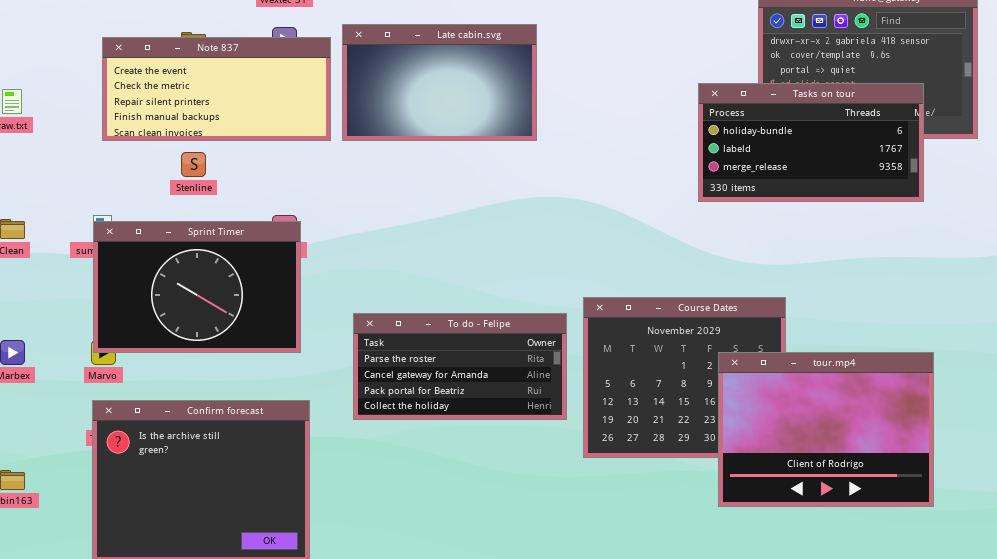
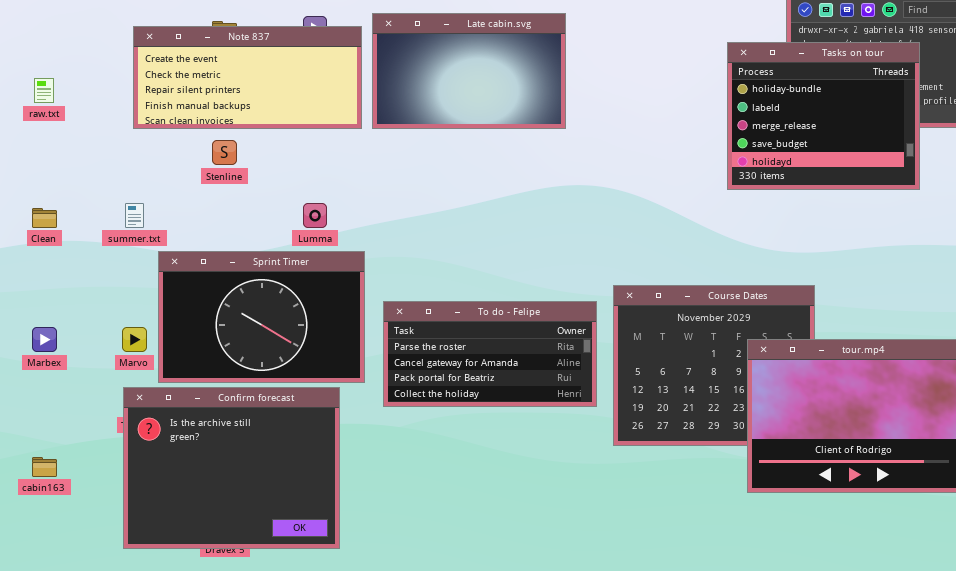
Tasks on tour: [698,83,924,202] -> [727,42,920,190], resized
Sprint Timer: [93,221,301,353] -> [158,251,365,383], moved

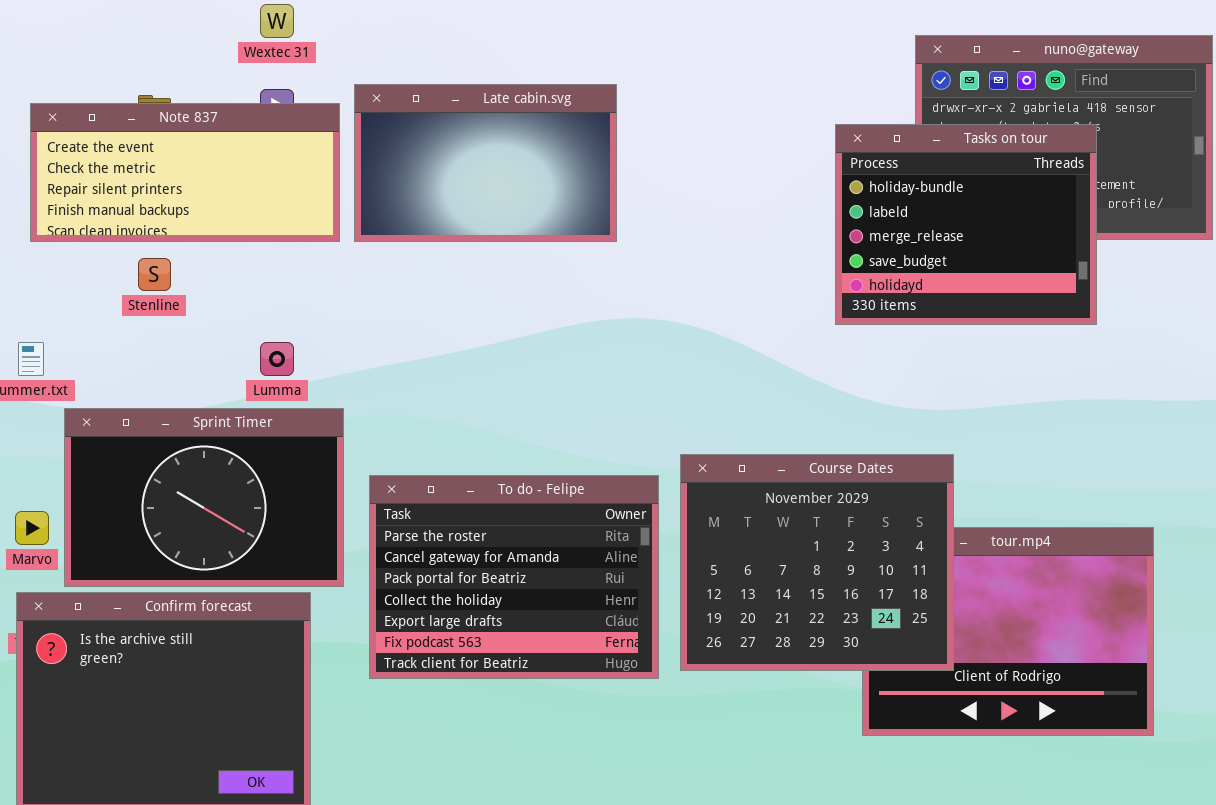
Course Dates: [613,285,815,446] -> [680,454,954,671], raised
To do - Felipe: [383,301,597,407] -> [369,475,659,679], resized

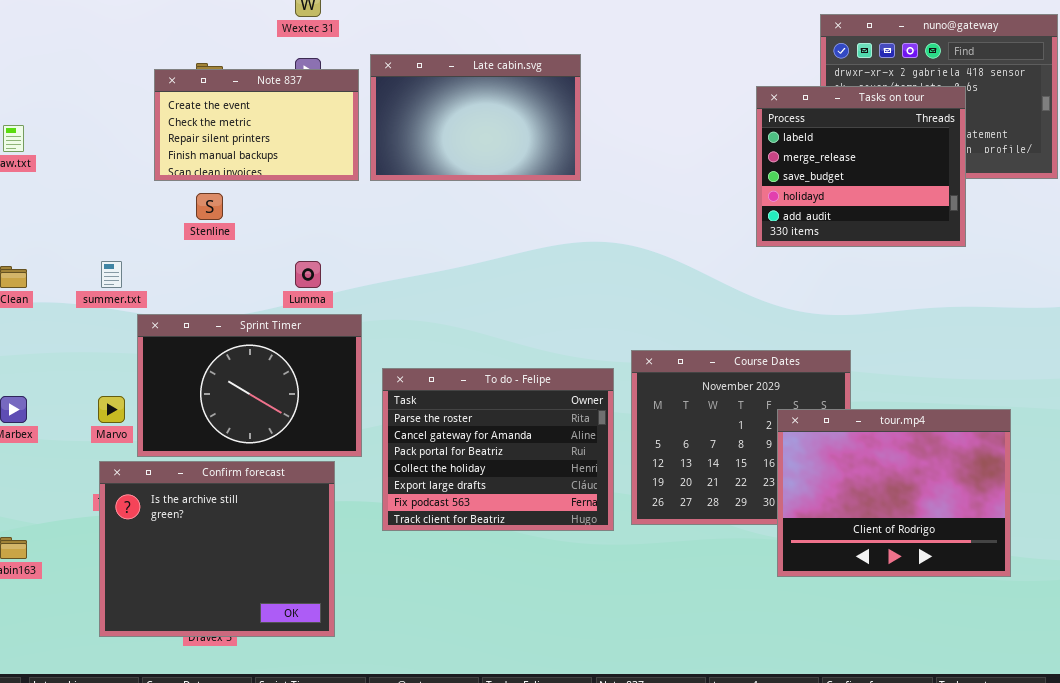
Note 837: [30,103,340,242] -> [154,69,359,181], resized
Tasks on tour: [835,124,1097,325] -> [756,86,966,247], scrolled down 1 row
tour.mp4: [862,527,1154,736] -> [777,409,1011,577], raised

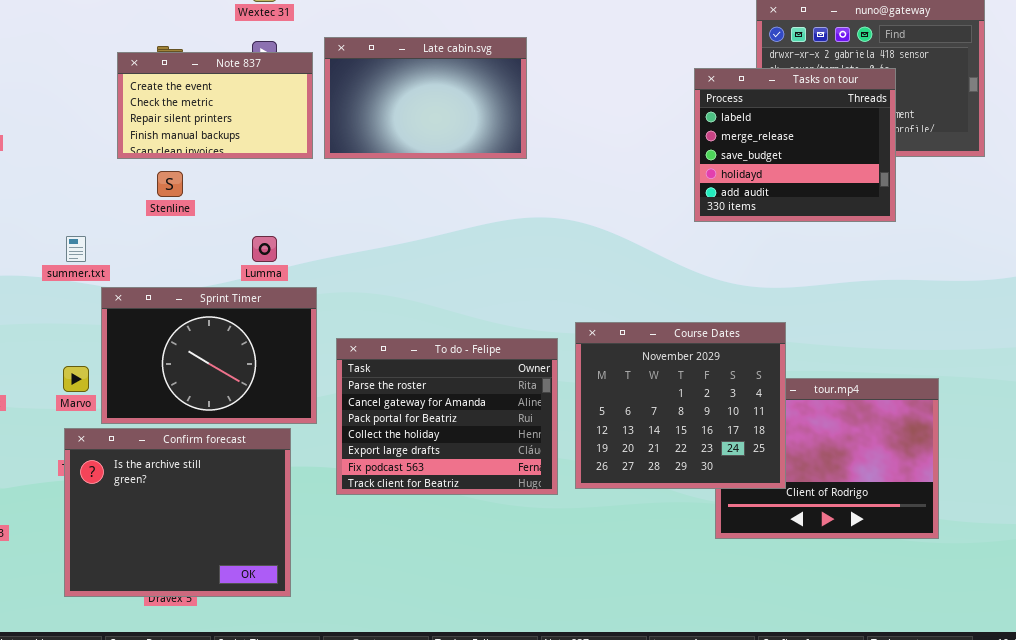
Course Dates: [631,350,851,525] -> [575,322,786,489], raised

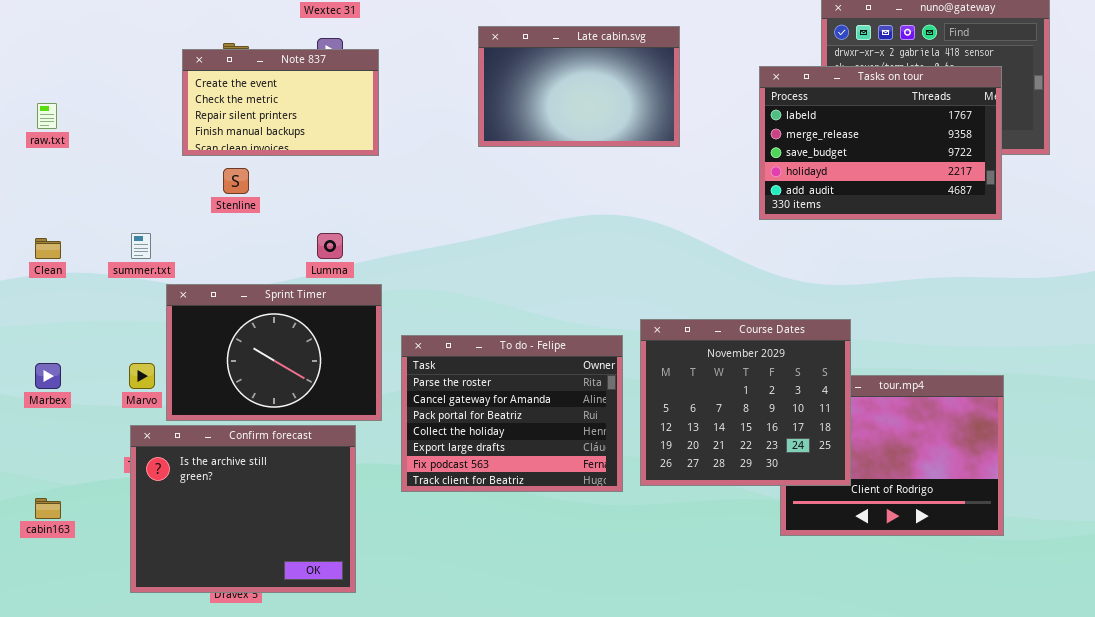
Late cabin.svg: [324,37,527,159] -> [478,26,680,147], moved
Tasks on tour: [694,68,896,222] -> [759,66,1002,220], resized

